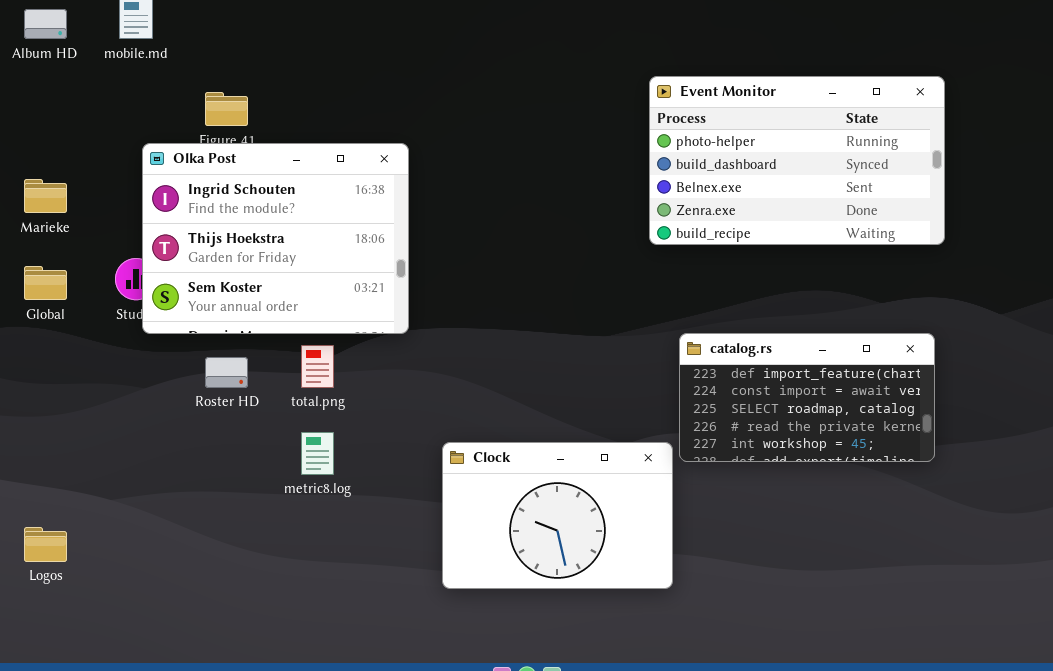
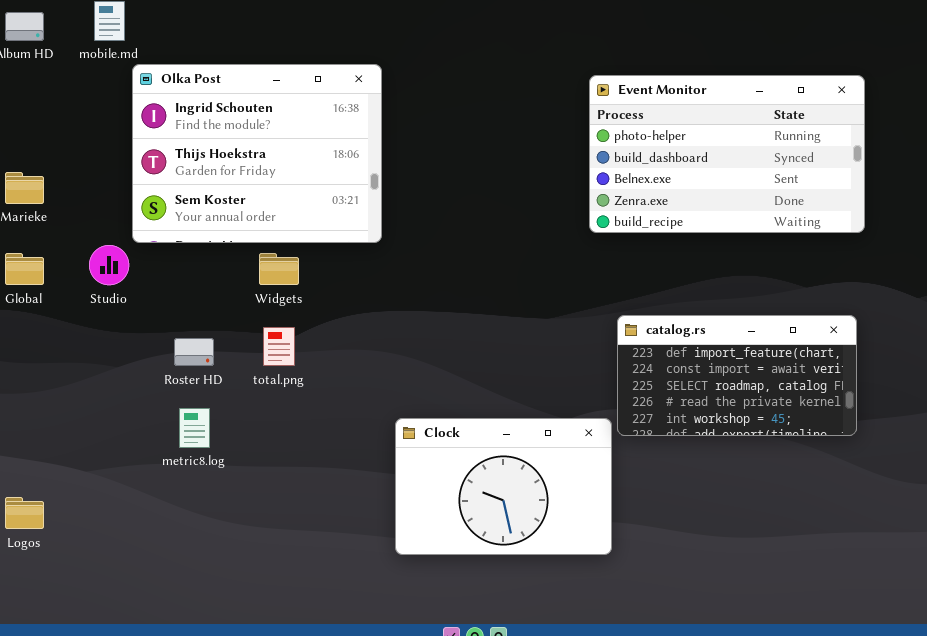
Olka Post: [142,143,409,334] -> [132,64,382,243], moved
metric8.log: [301,432,334,475] -> [179,408,210,448], moved

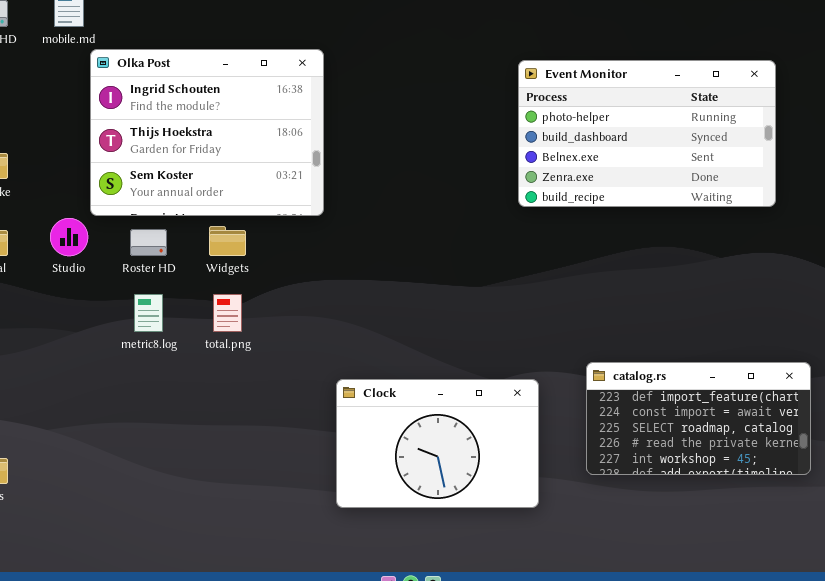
catalog.rs: [617,315,857,436] -> [586,362,811,475], moved
Roster HD: [174,338,214,366] -> [130,229,167,256], moved
metric8.log: [179,408,210,448] -> [134,294,163,332], moved

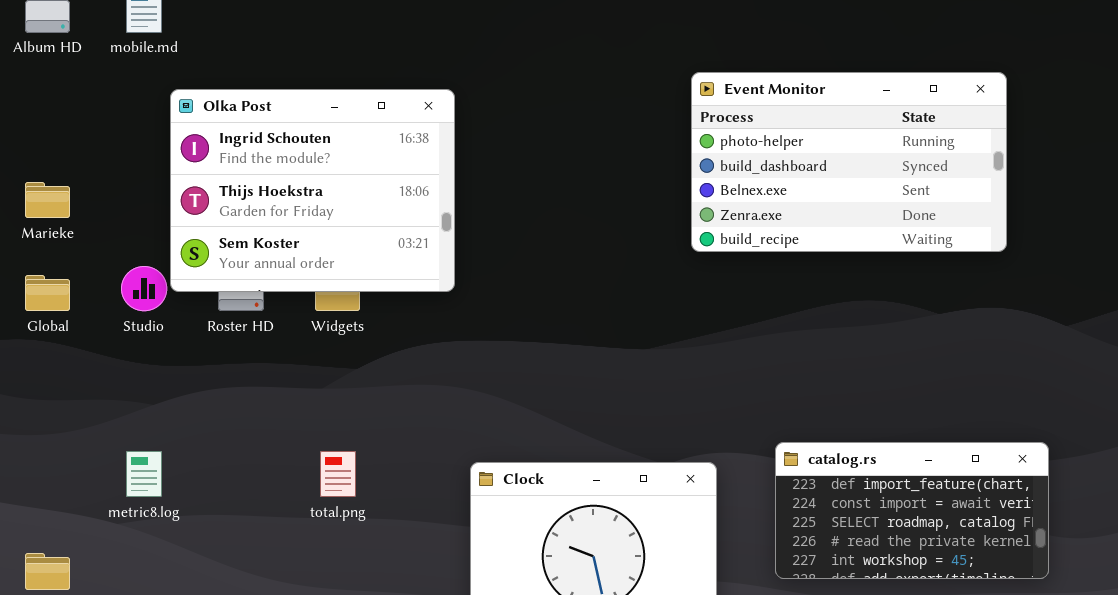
Olka Post: [90,49,324,216] -> [170,89,455,292], moved
metric8.log: [134,294,163,332] -> [126,451,162,497], moved
total.png: [213,294,242,332] -> [320,451,356,497], moved

